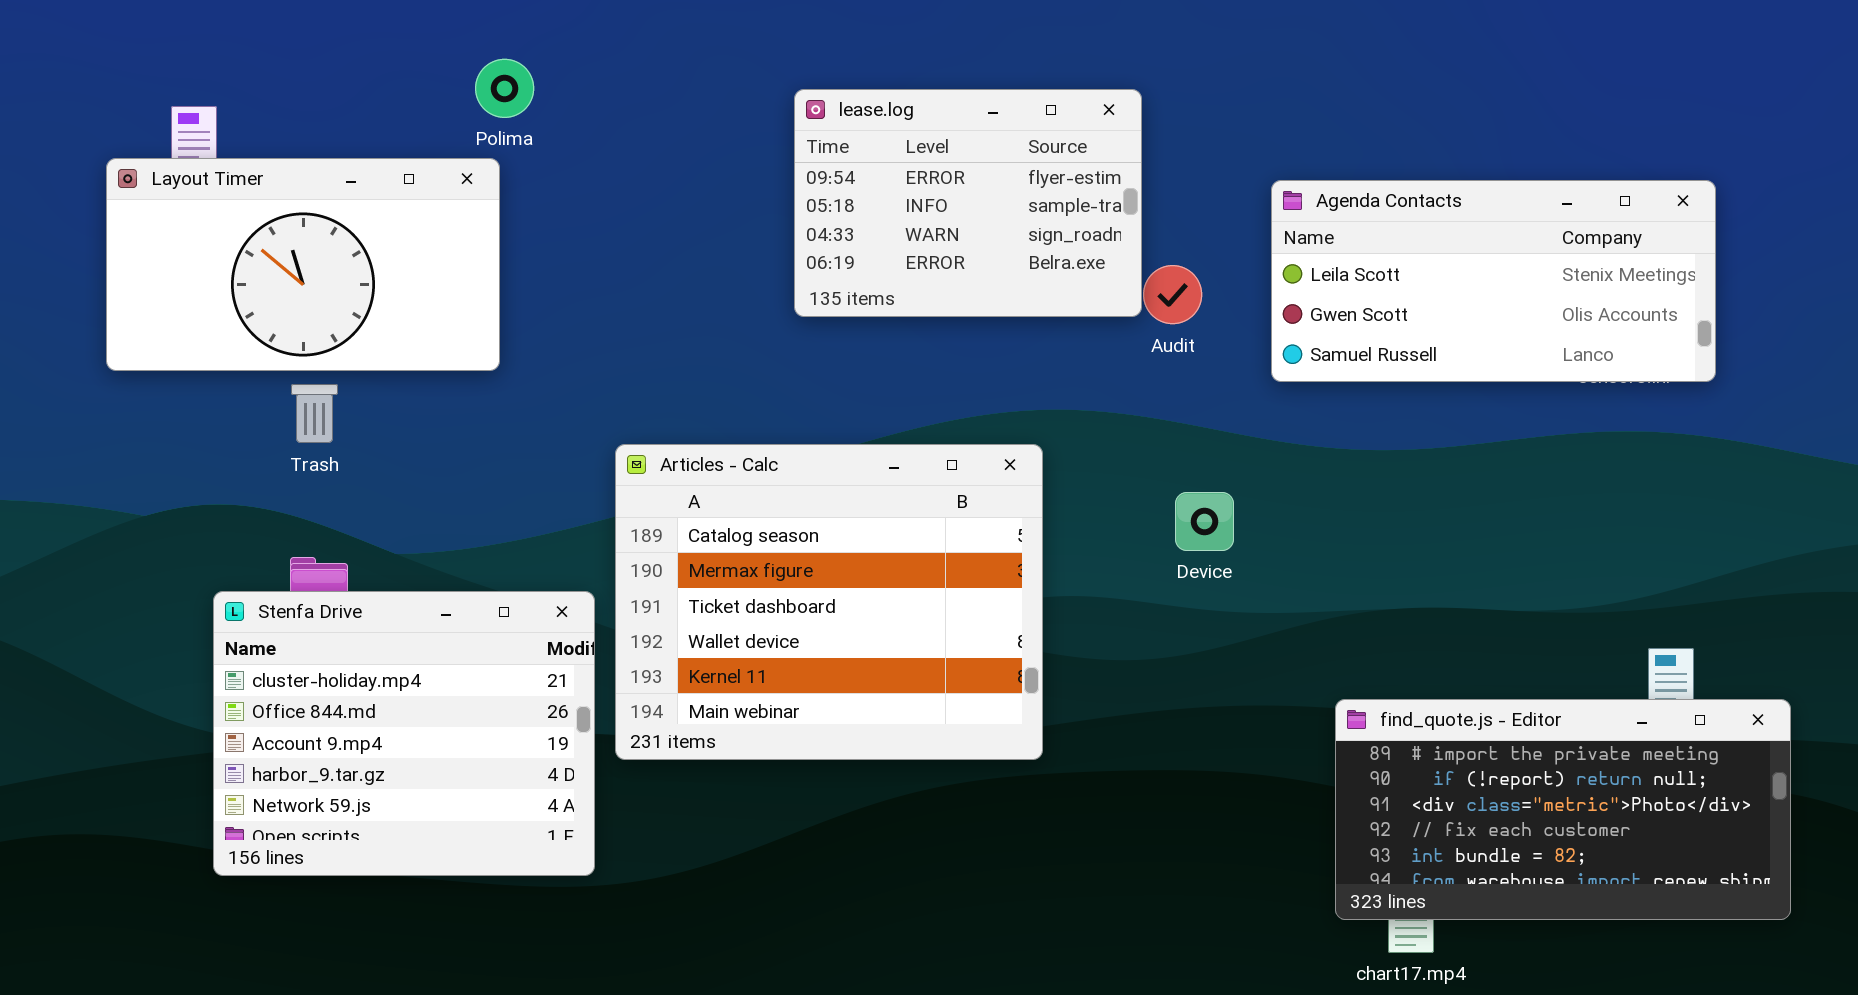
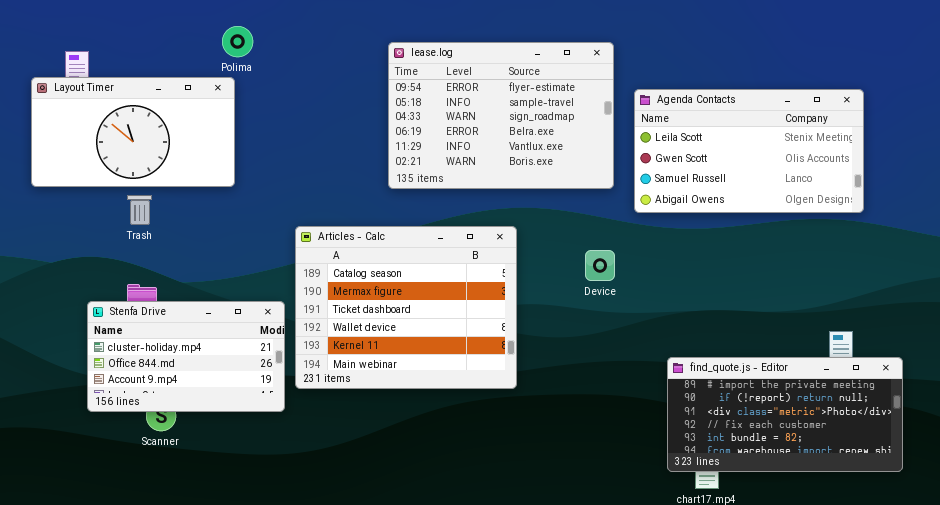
lease.log: [794,89,1142,317] -> [388,42,614,189], resized
Agenda Contacts: [1271,180,1716,382] -> [634,89,864,213], resized
Stenfa Drive: [213,591,595,876] -> [87,301,285,412], resized

